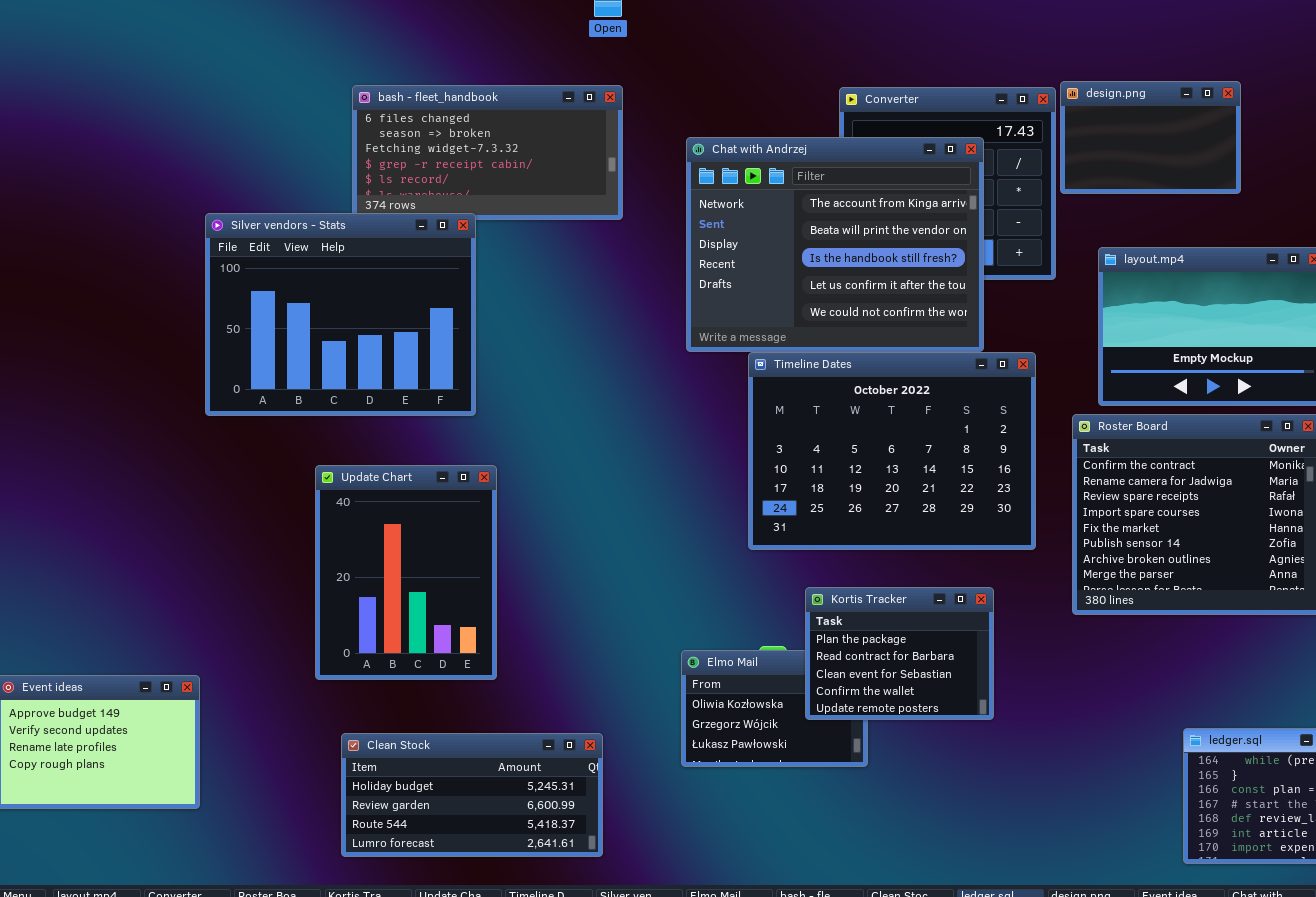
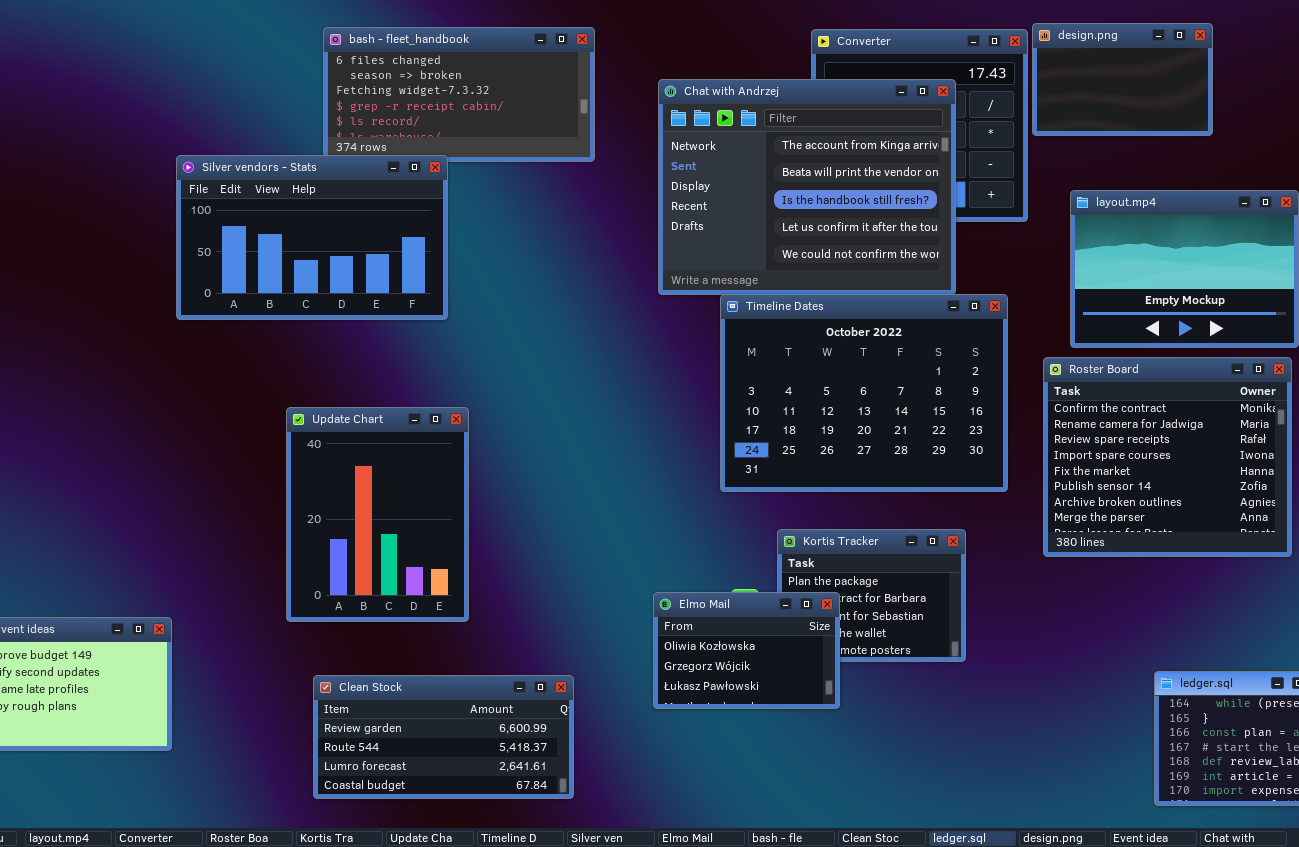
Silver vendors - Stats: [205,213,476,416] -> [176,155,448,320], resized
Elmo Mail: [681,650,868,767] -> [653,592,840,709], raised
Clean Stock: [341,733,603,857] -> [313,675,574,799], scrolled down 1 row

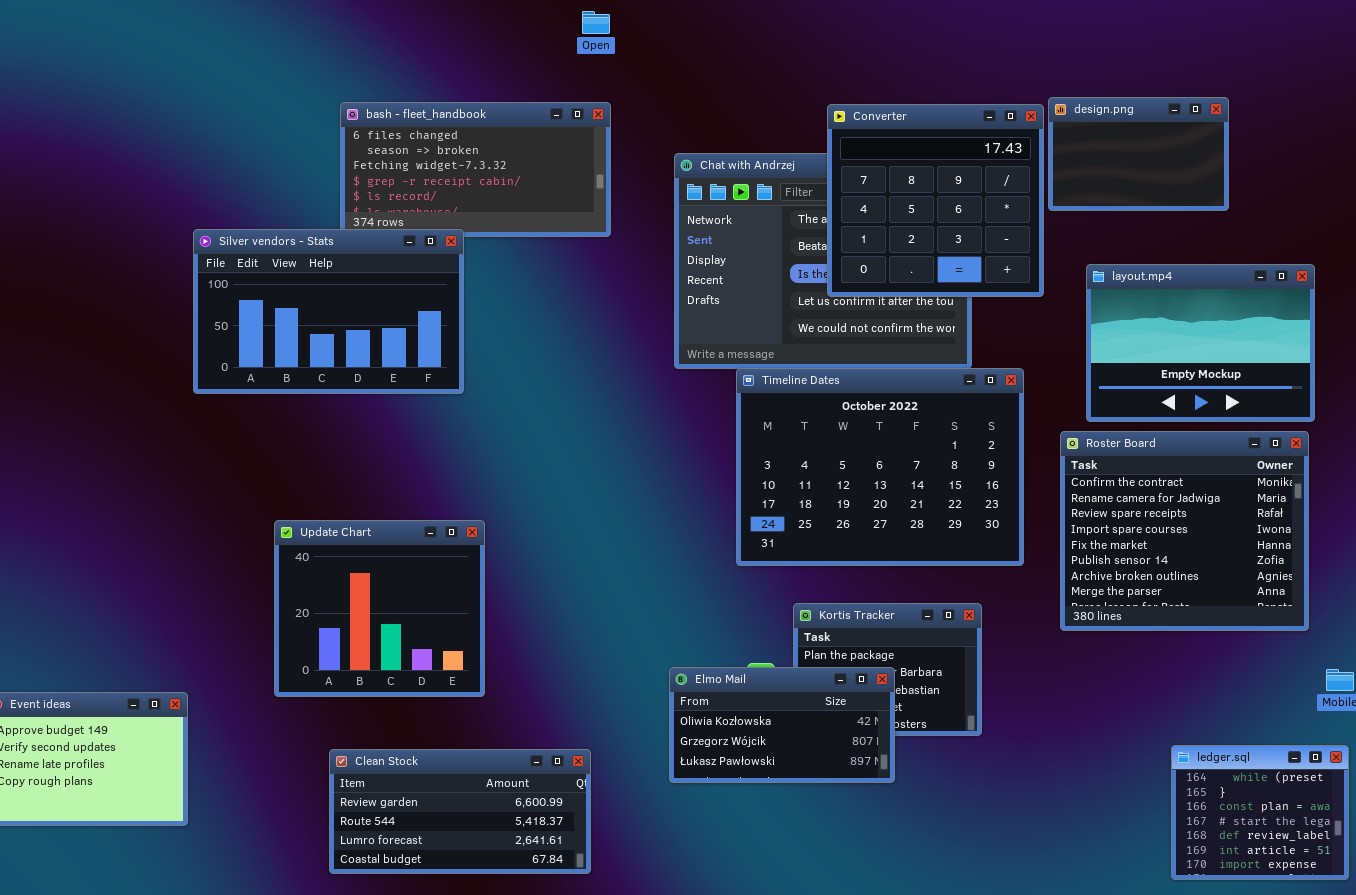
Converter: [811,29,1028,222] -> [827,104,1044,297], raised
Update Chart: [286,407,469,622] -> [274,520,485,697], resized
Elmo Mail: [653,592,840,709] -> [669,667,895,783], resized

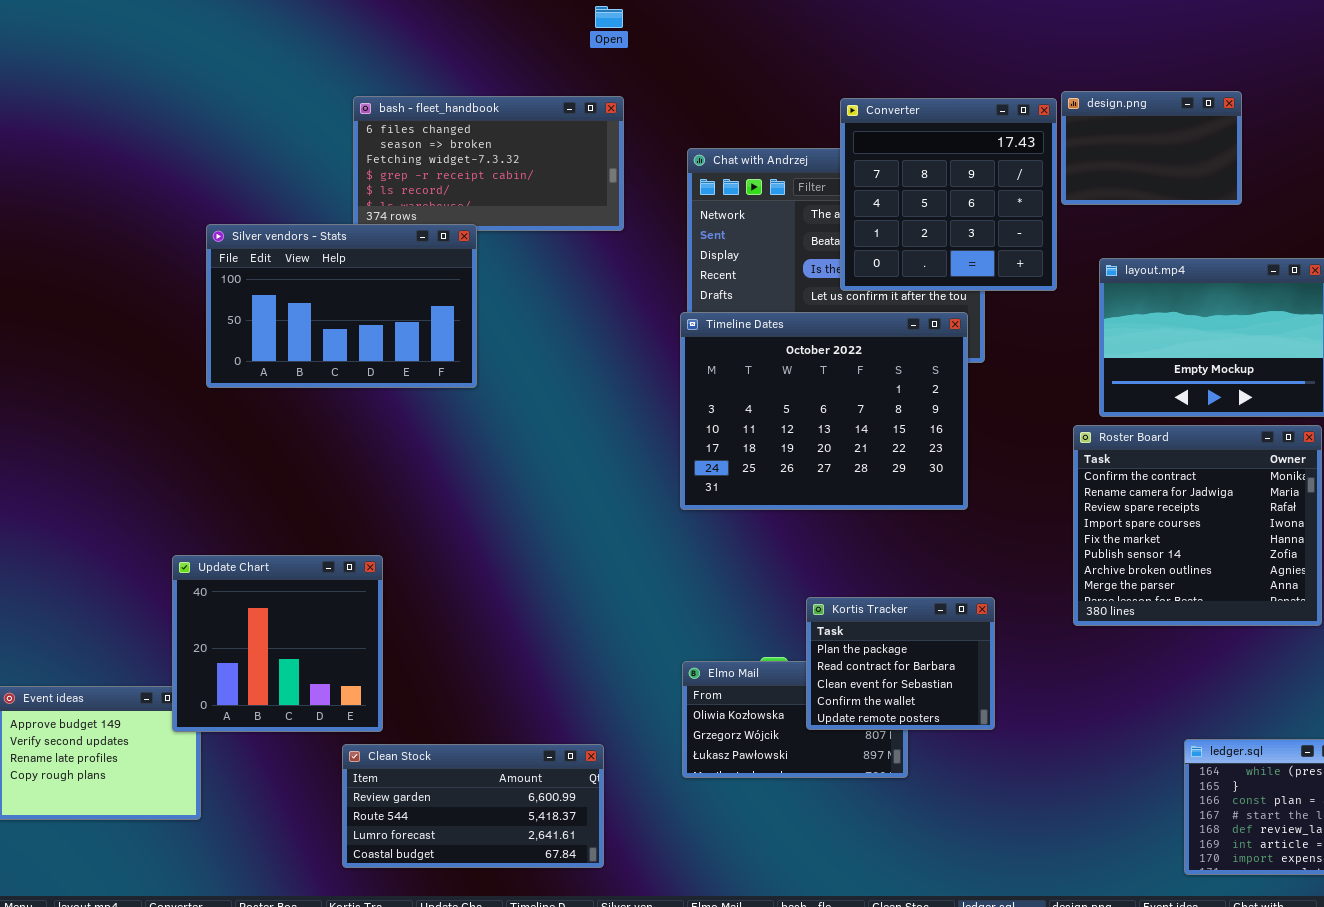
Timeline Dates: [736,368,1024,566] -> [680,312,968,510], moved
Update Chart: [274,520,485,697] -> [172,555,383,732], moved
Kortis Tracker: [793,603,982,736] -> [806,597,995,730], raised

